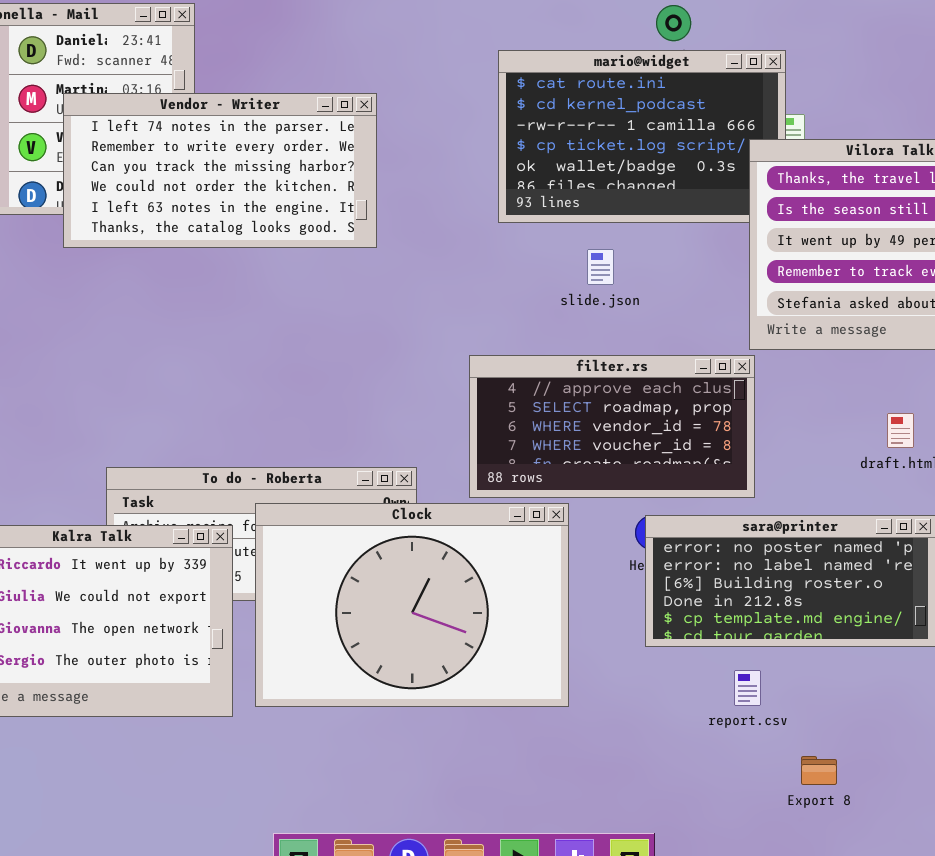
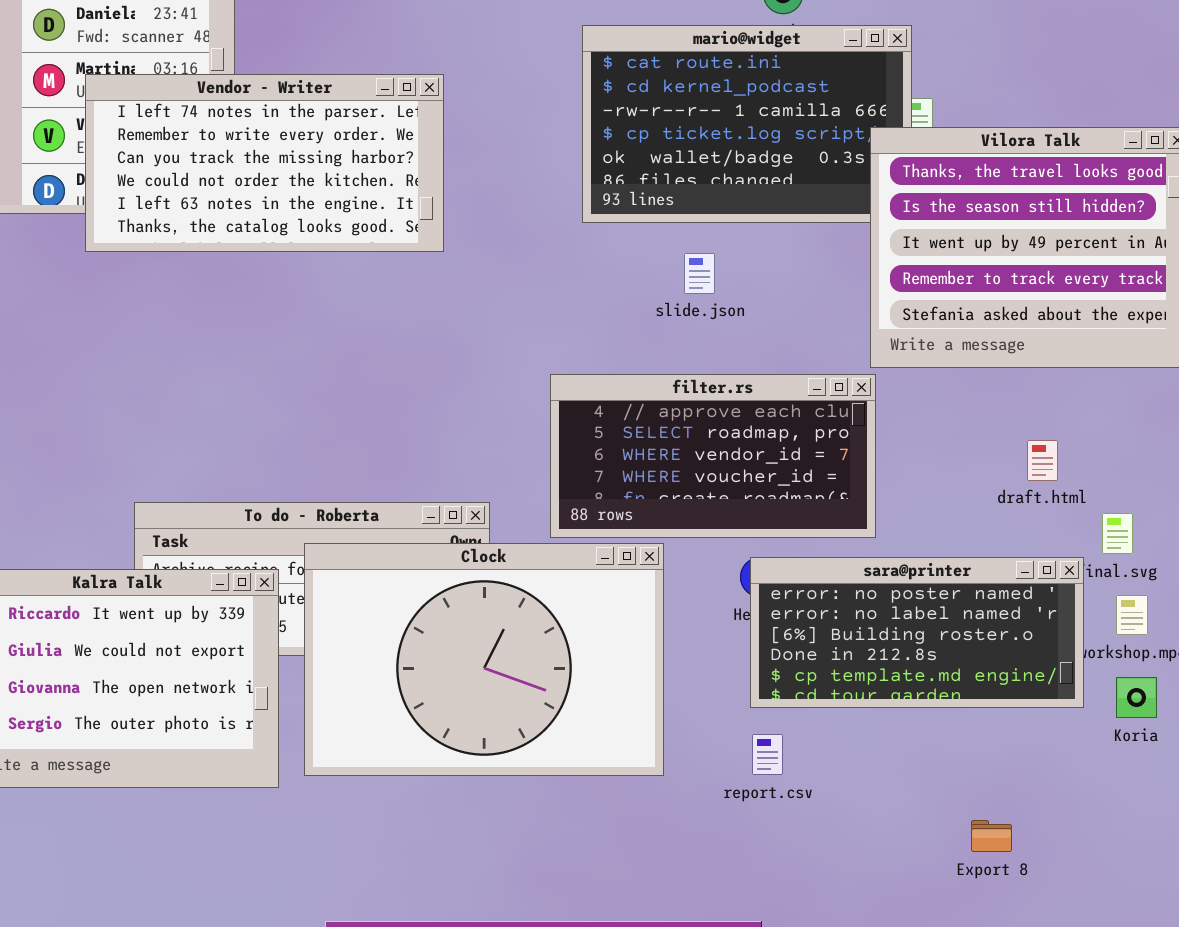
report.csv: [734,670,761,706] -> [752,734,783,775], moved
Export 8: [801,756,837,785] -> [971,820,1012,852], moved

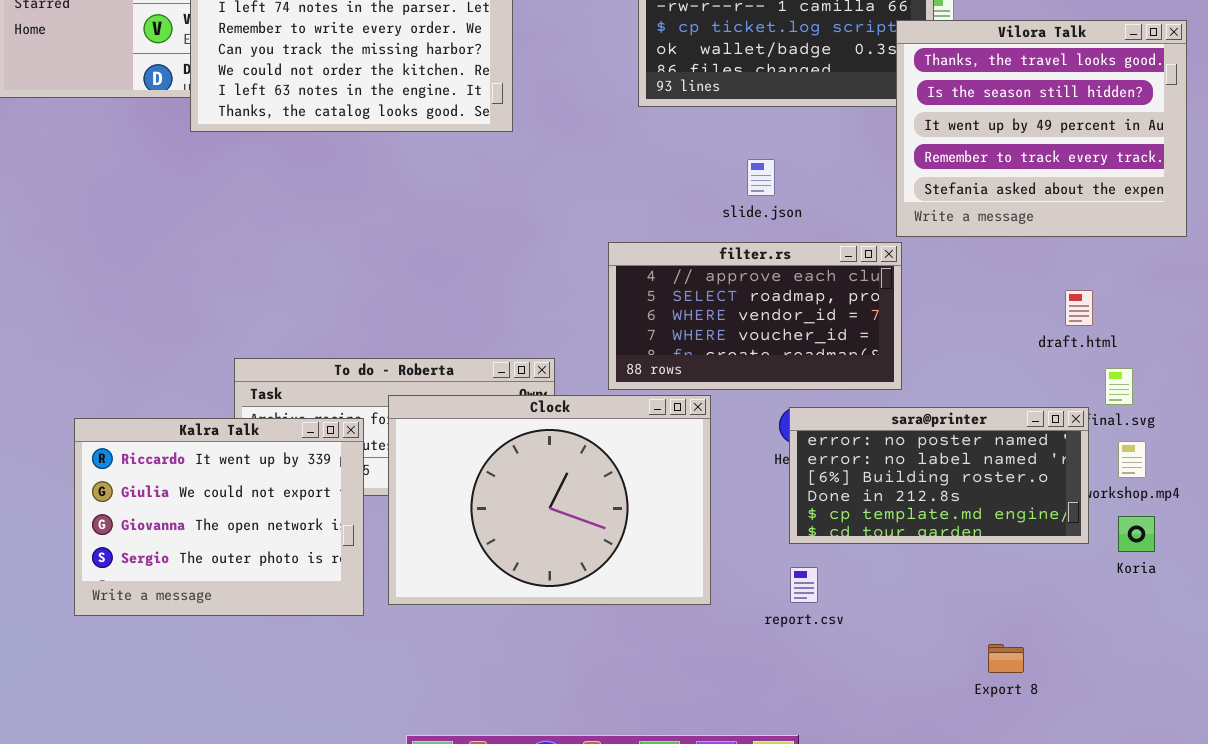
slide.json: [684,253,715,294] -> [747,159,775,196], moved
draft.html: [1027,440,1058,481] -> [1065,290,1093,326], moved

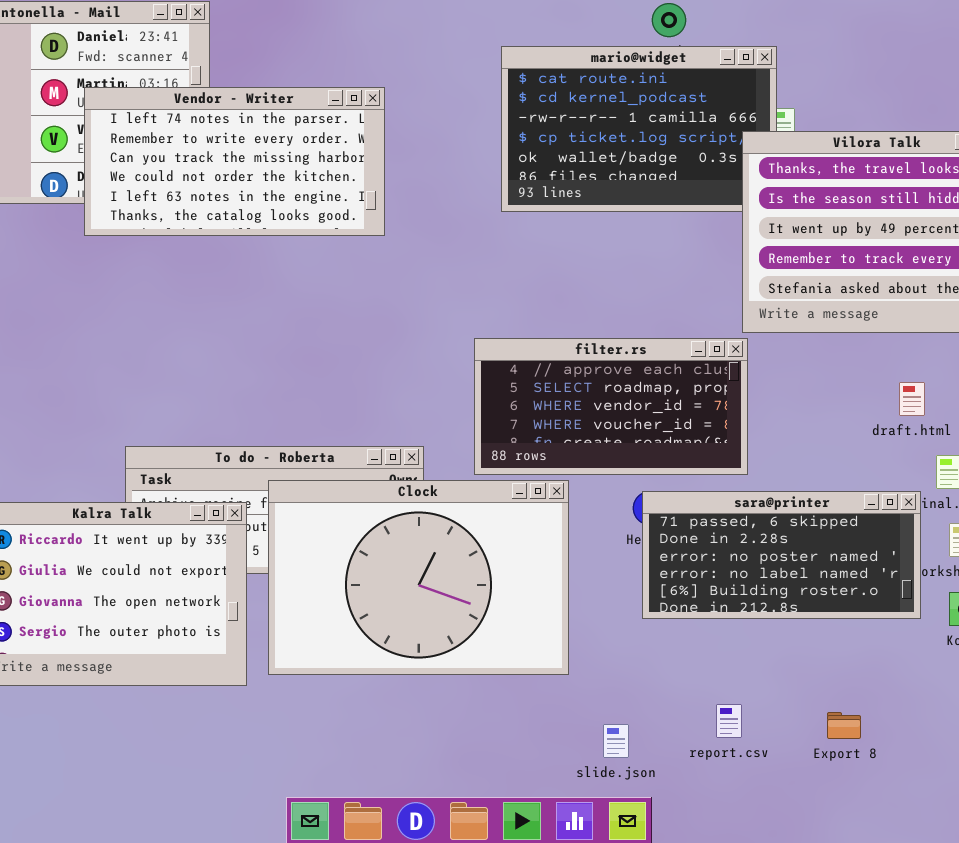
slide.json: [747,159,775,196] -> [603,724,629,758], moved
sara@printer: [789,407,1089,544] -> [642,491,921,619], scrolled up 2 rows
report.csv: [790,567,818,603] -> [716,704,742,738], moved

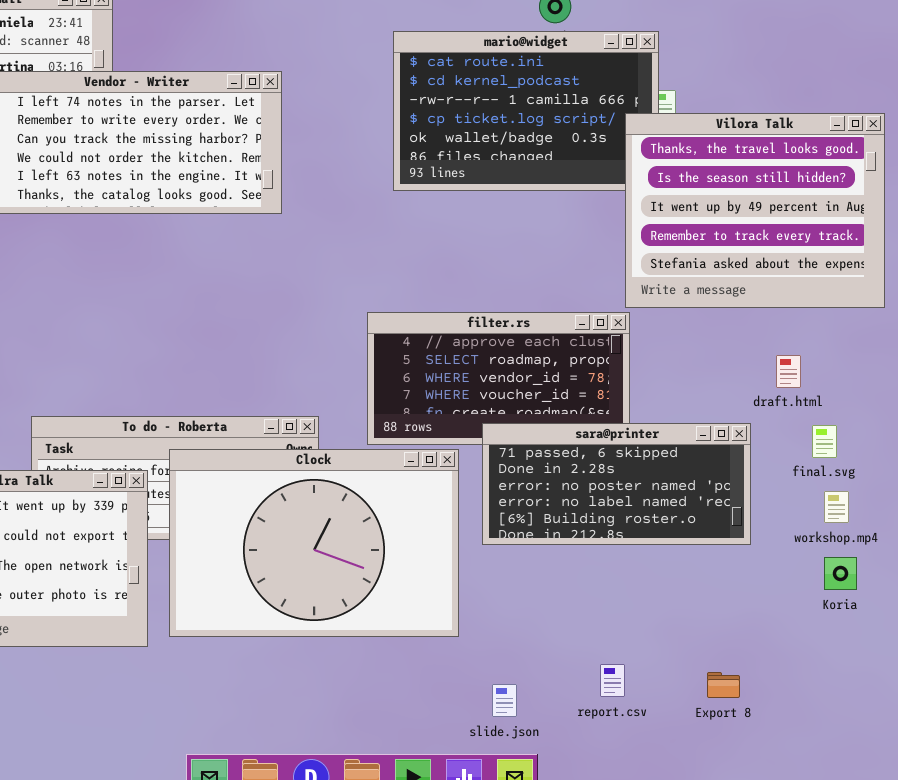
sara@printer: [642,491,921,619] -> [482,423,751,545], moved

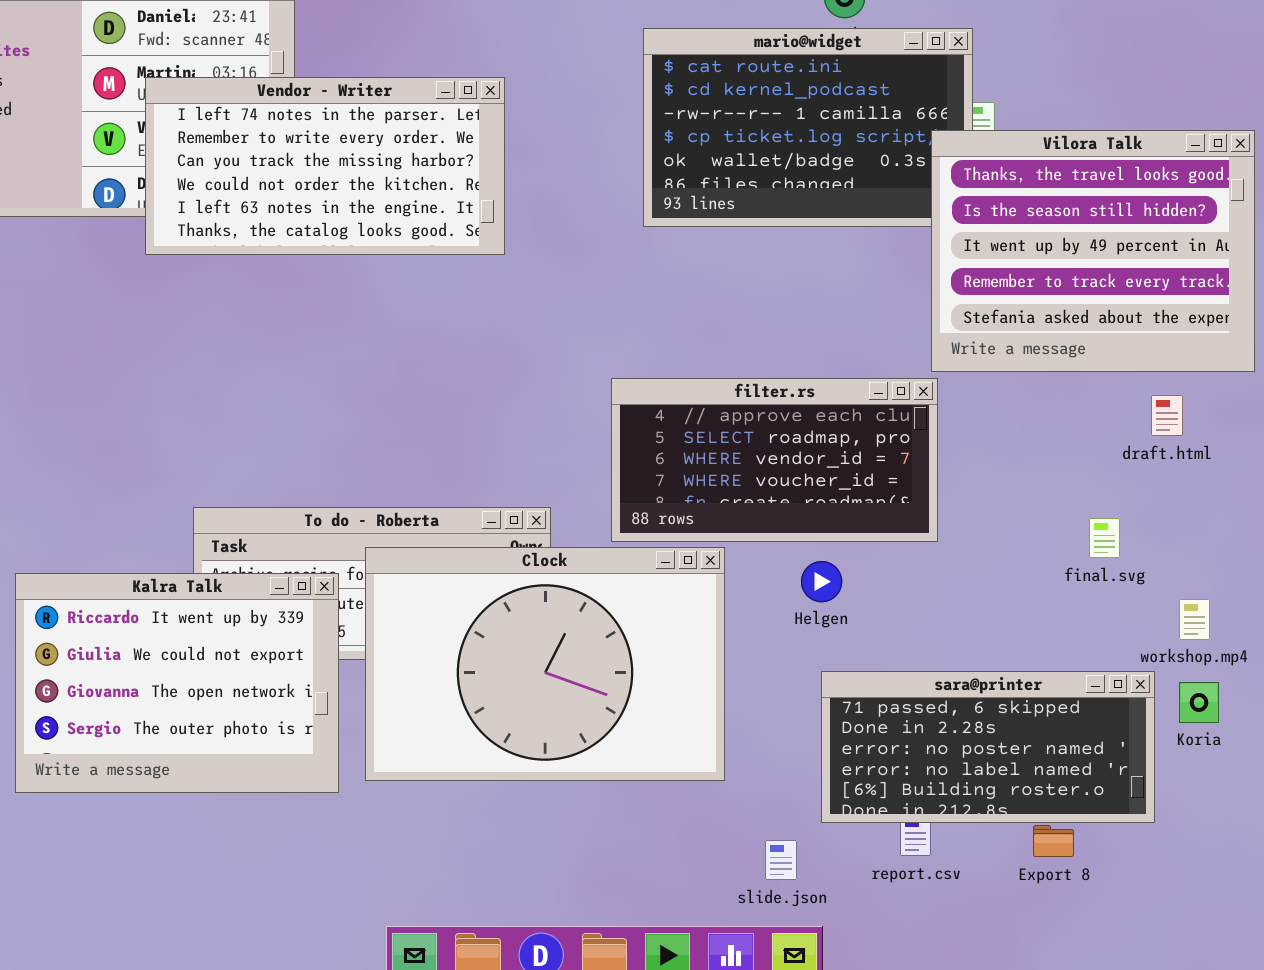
draft.html: [776,355,801,388] -> [1151,395,1183,436], moved
sara@printer: [482,423,751,545] -> [821,671,1155,823], moved
final.svg: [812,425,837,458] -> [1089,518,1120,558], moved

